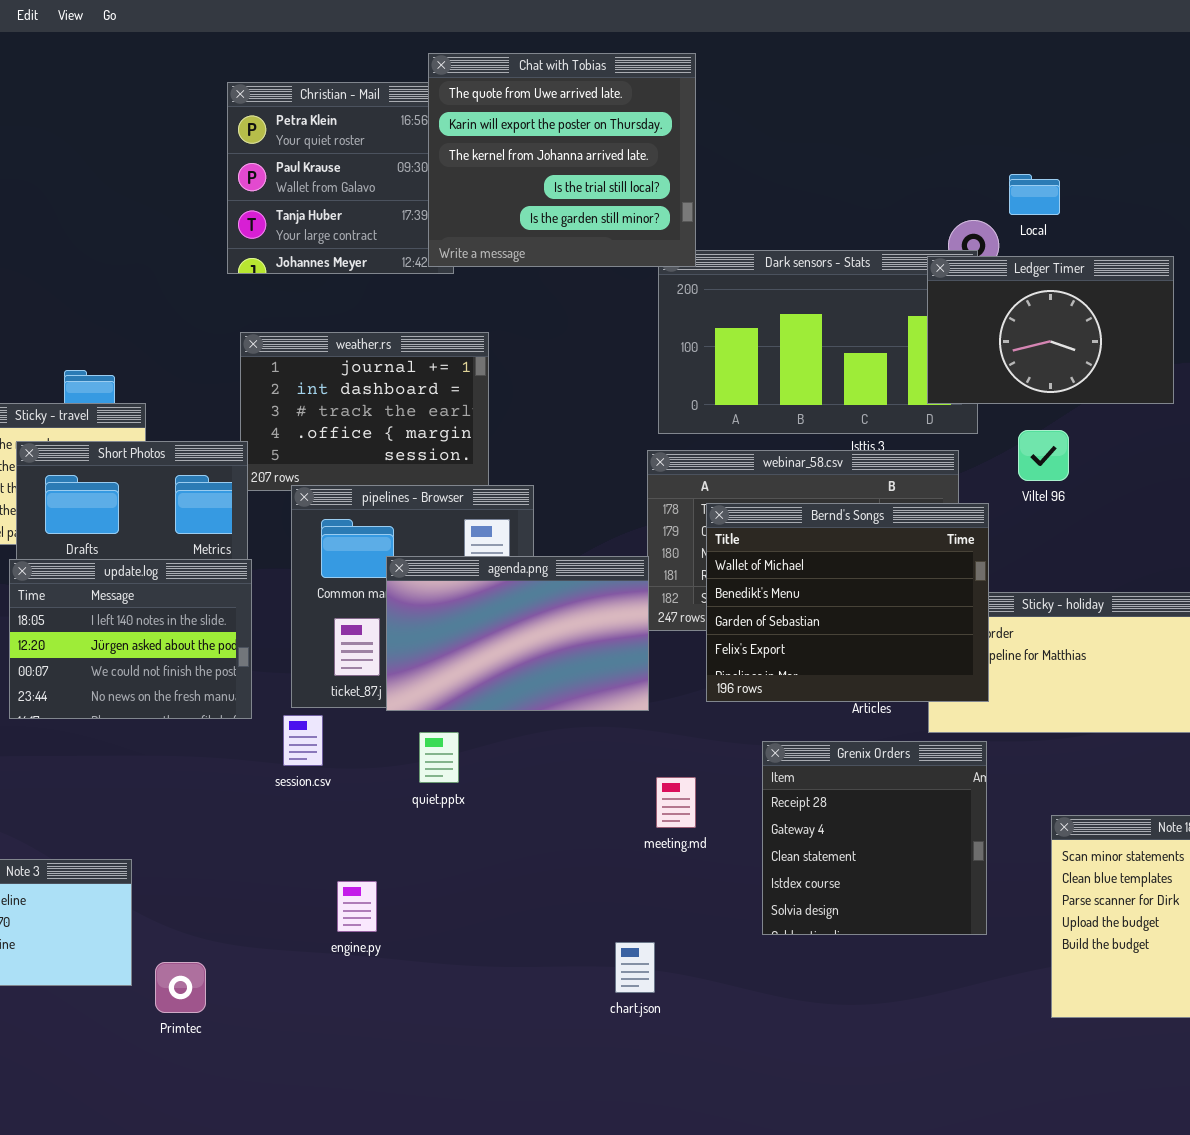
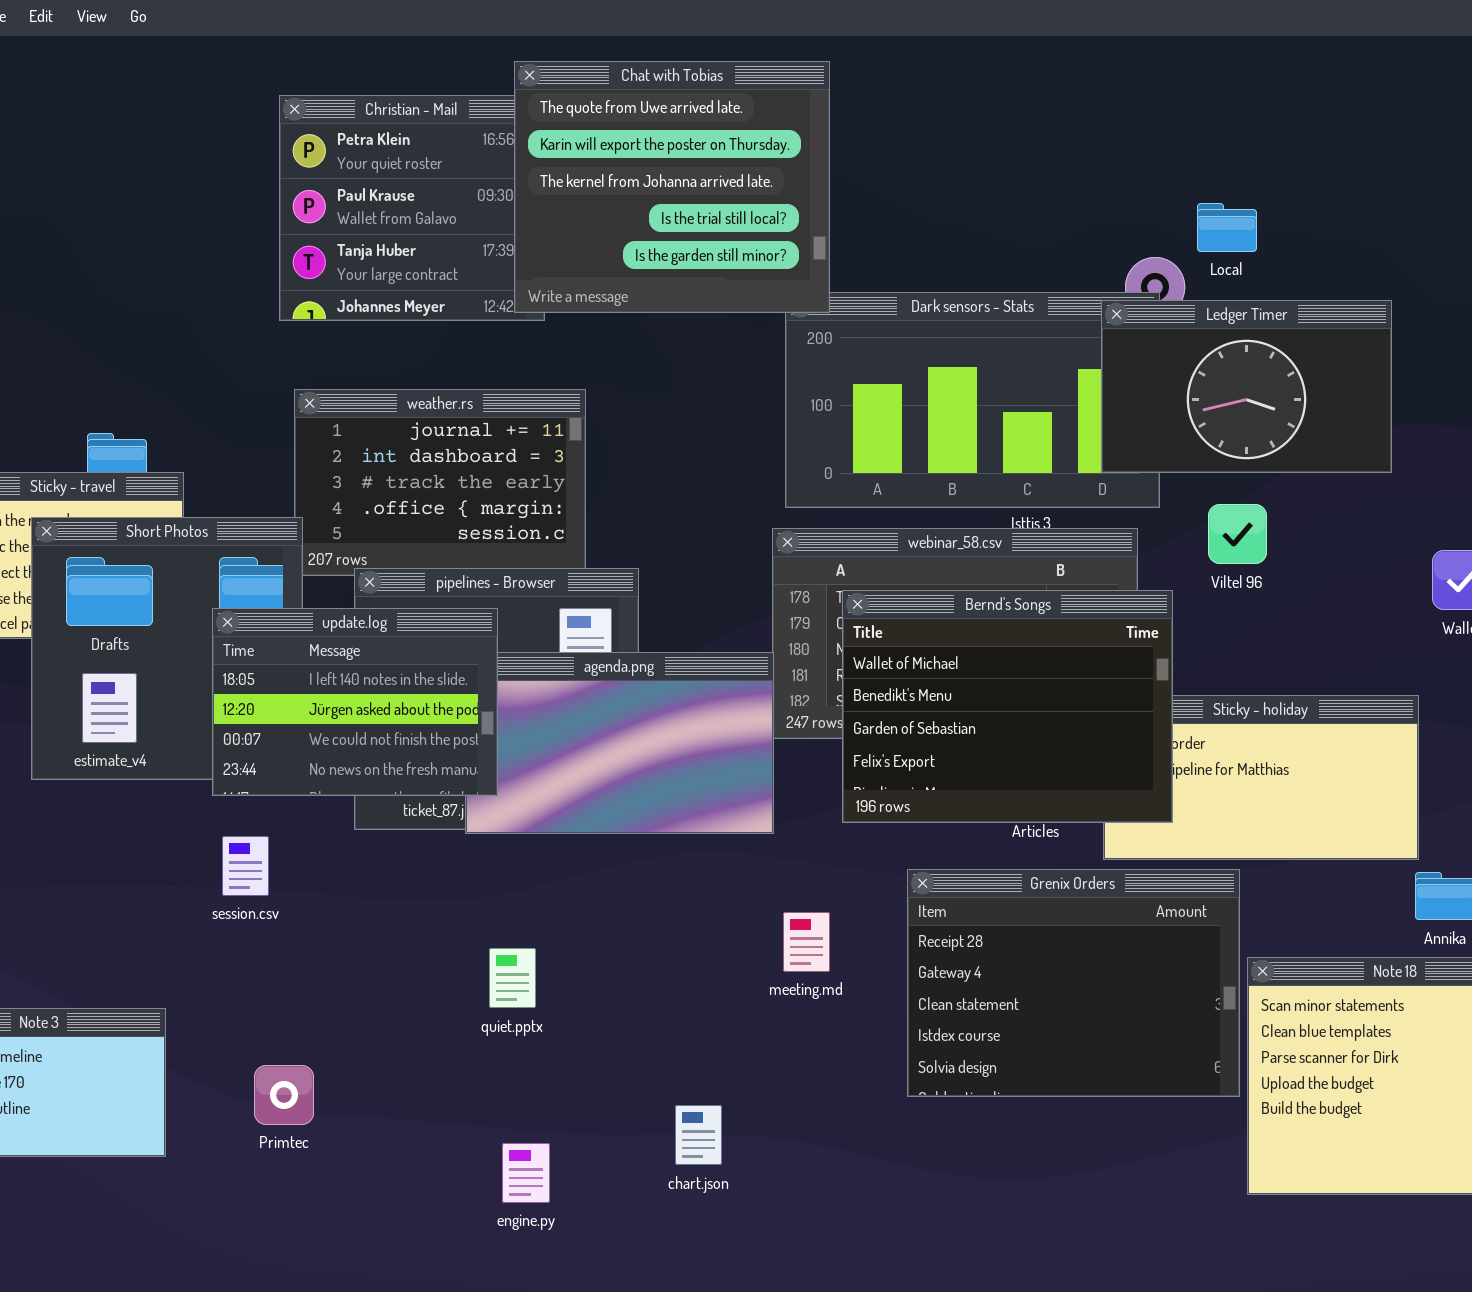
update.log: [9,559,252,719] -> [212,608,498,796], moved
session.csv: [283,715,323,766] -> [222,836,269,896], moved
quiet.pptx: [419,732,459,783] -> [489,948,536,1008], moved
Grenix Orders: [762,741,987,935] -> [907,869,1240,1097], resized
engine.py: [337,881,377,932] -> [502,1143,550,1203], moved
chart.json: [615,942,655,993] -> [675,1105,722,1165], moved
Primtec: [155,962,206,1013] -> [254,1065,314,1125], moved

